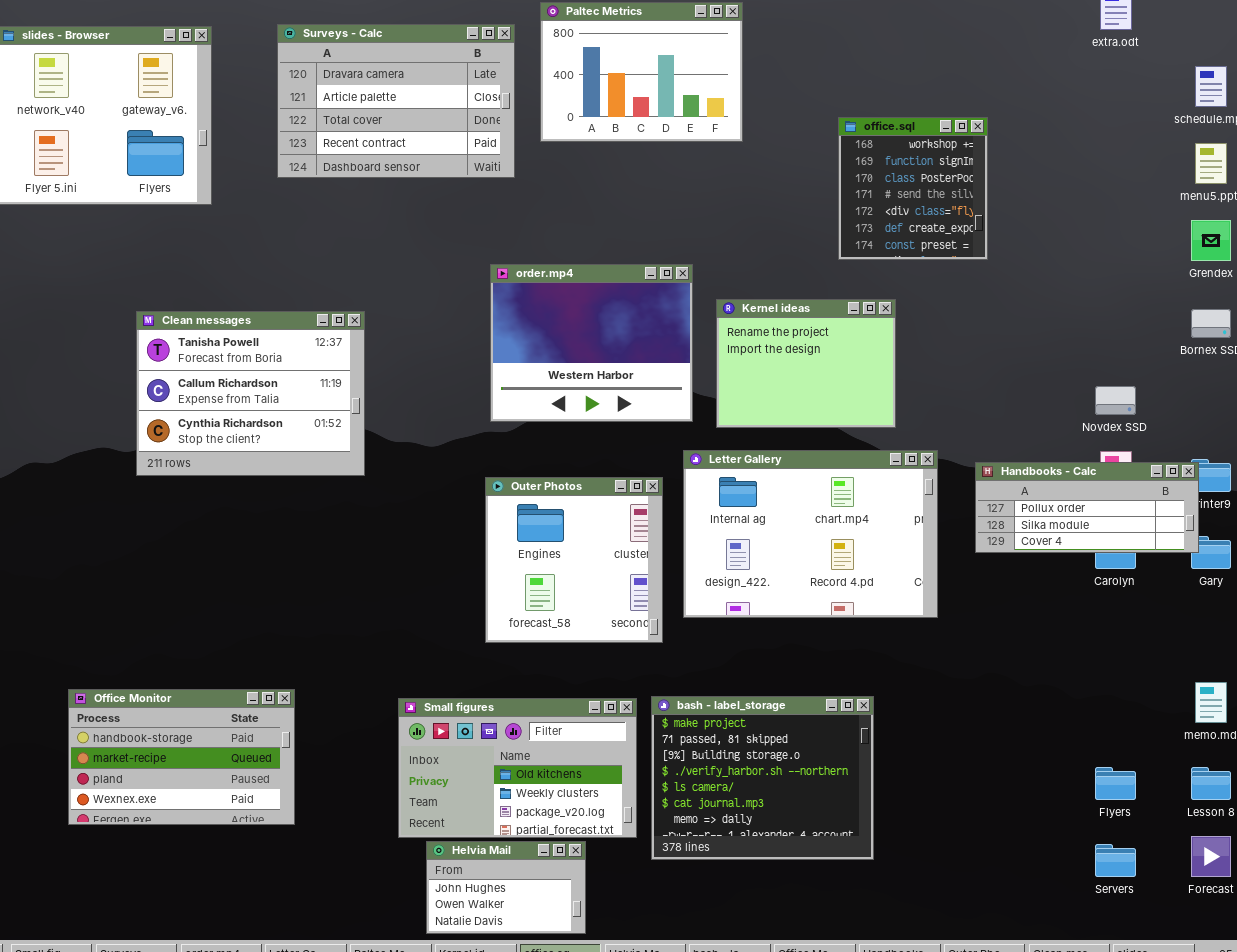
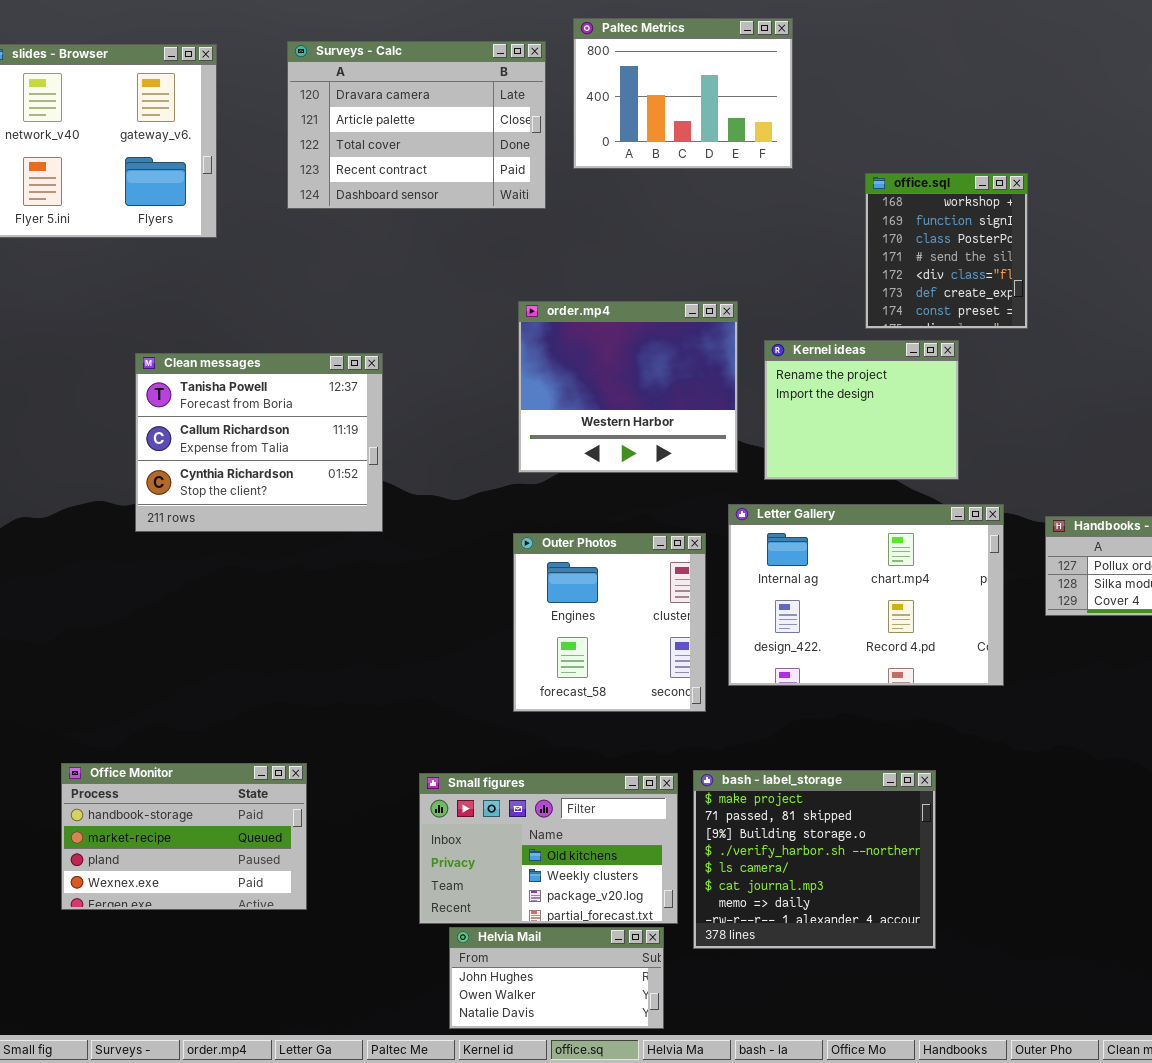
office.sql: [838,117,988,260] -> [865,173,1028,329], moved
Helvia Mail: [426,841,586,934] -> [449,927,664,1029], resized

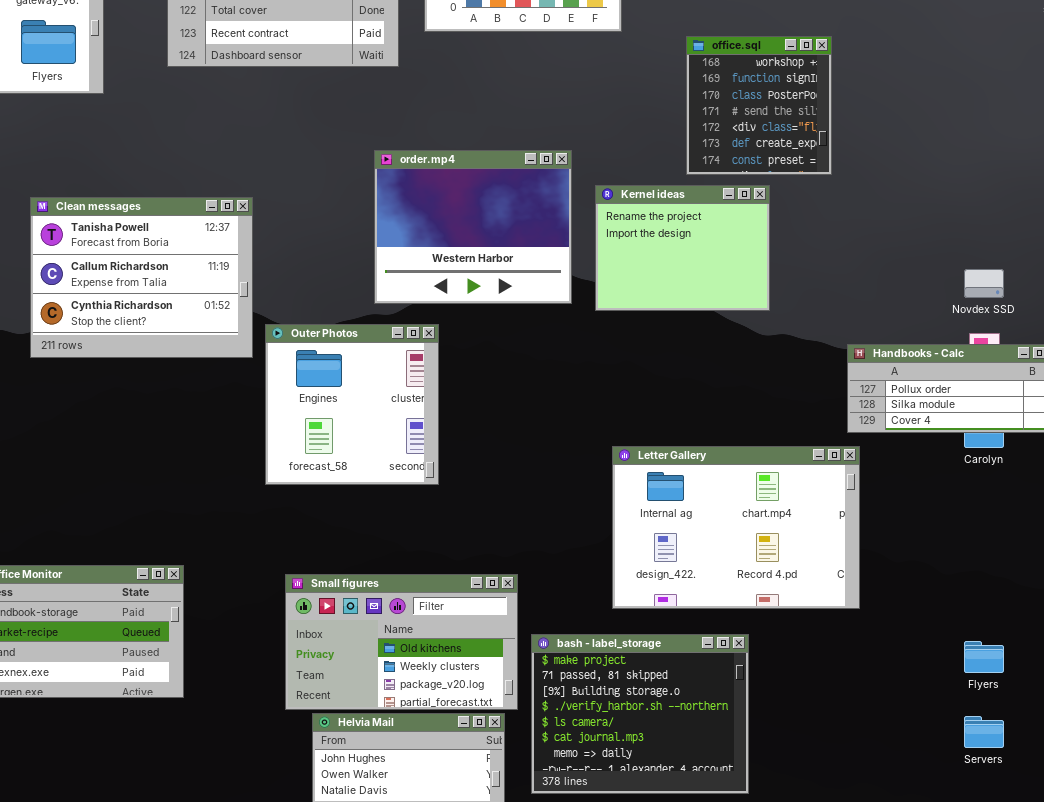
Letter Gallery: [728,504,1004,686] -> [612,446,860,609], moved
Outer Photos: [513,533,706,712] -> [265,324,439,485], moved
bash - label_storage: [693,770,936,949] -> [531,634,749,794], moved

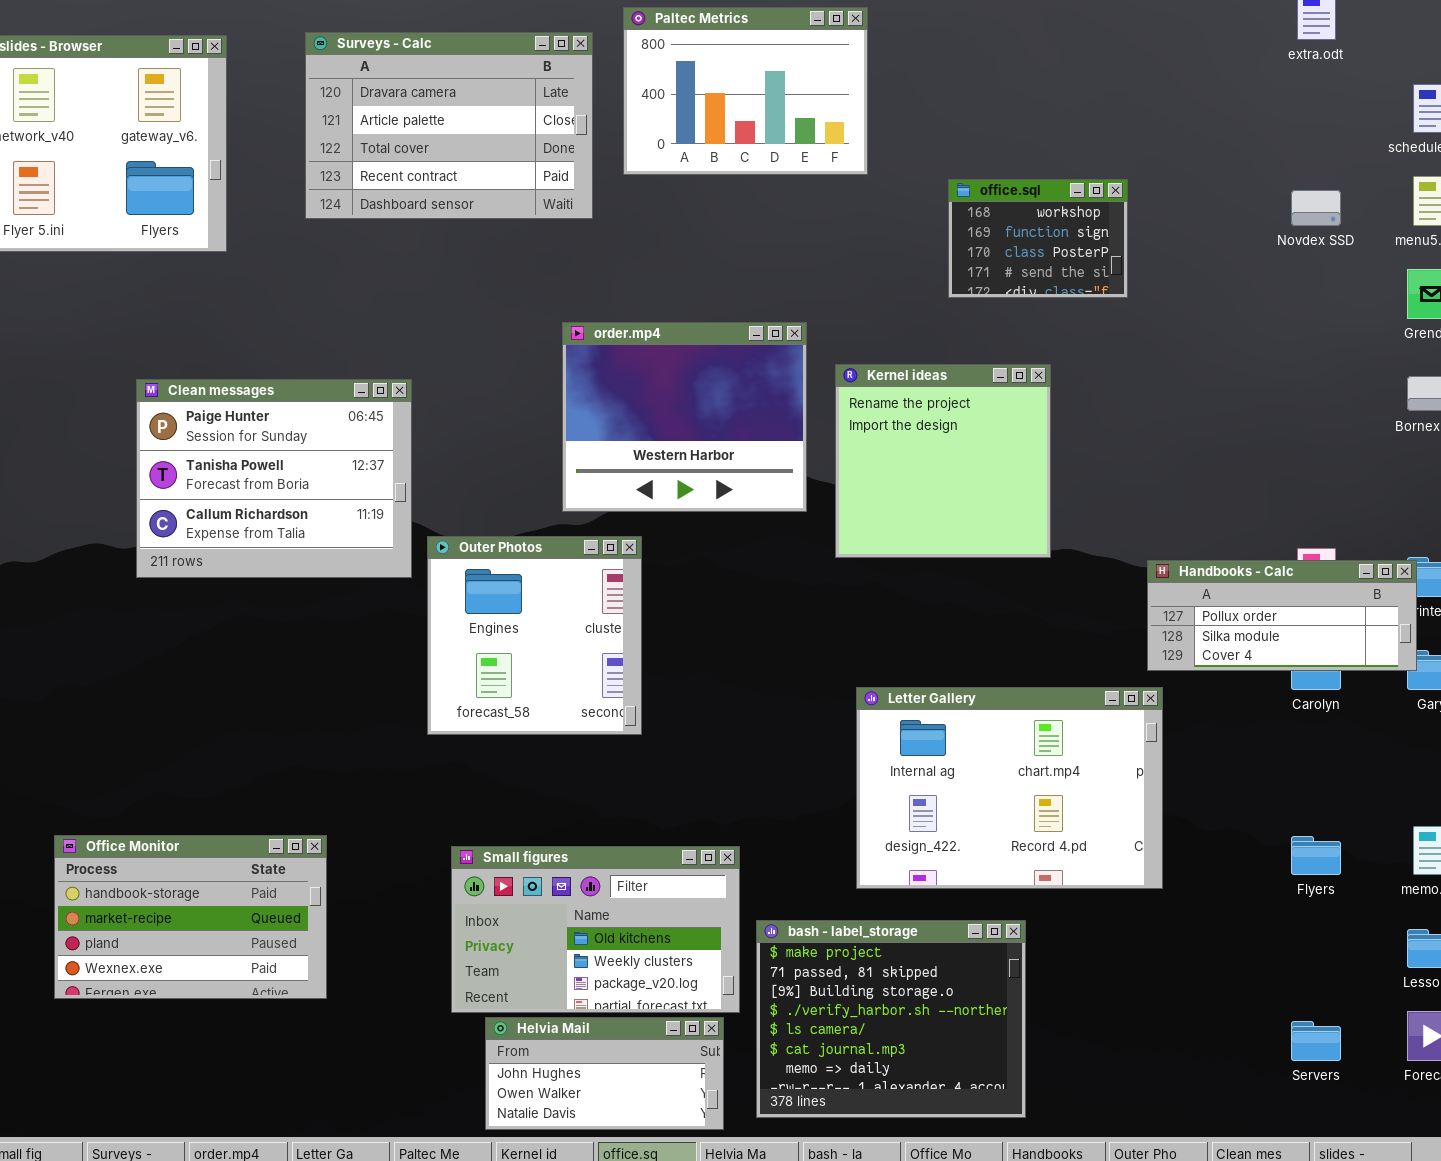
office.sql: [686,36,832,175] -> [948,179,1128,298], resized
Kernel ideas: [595,185,770,311] -> [835,364,1051,558], resized
Clean messages: [30,197,253,358] -> [136,379,412,578], scrolled up 1 row
Novdex SSD: [964,269,1004,298] -> [1291,190,1341,226], moved
Flyers: [964,641,1004,673] -> [1291,836,1341,875], moved

